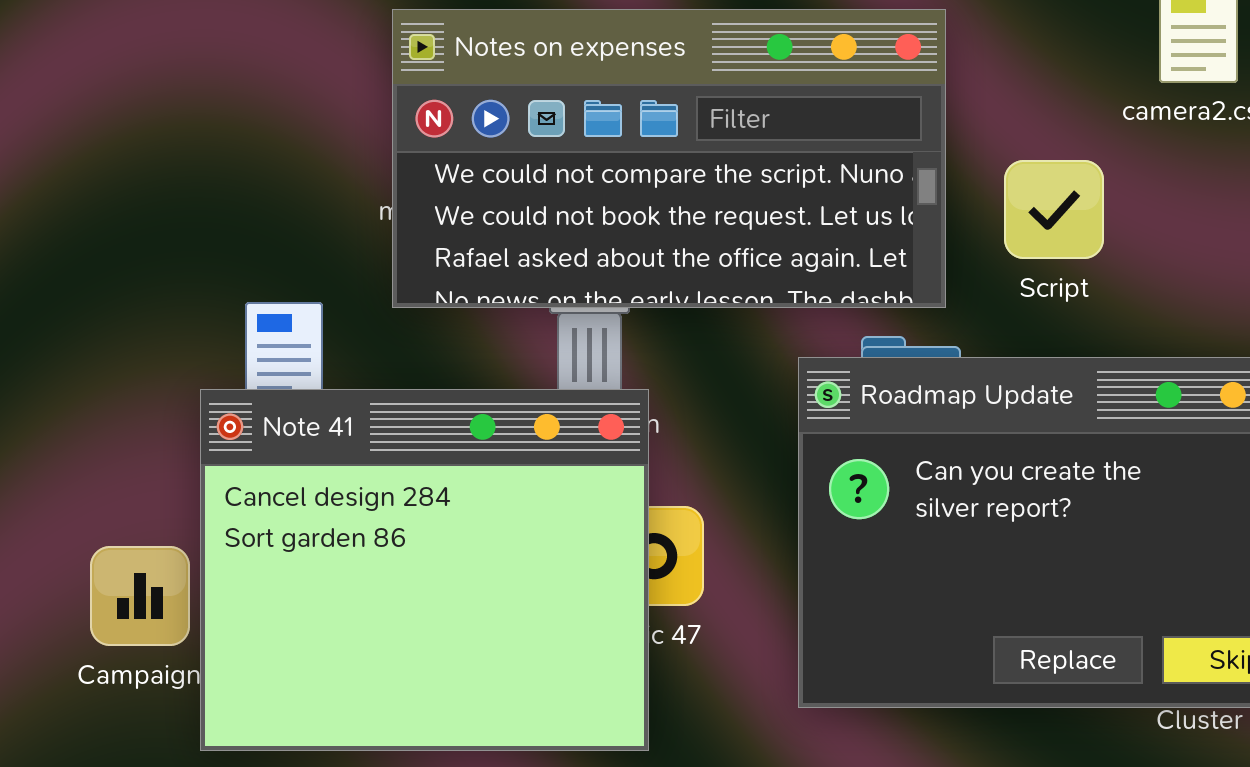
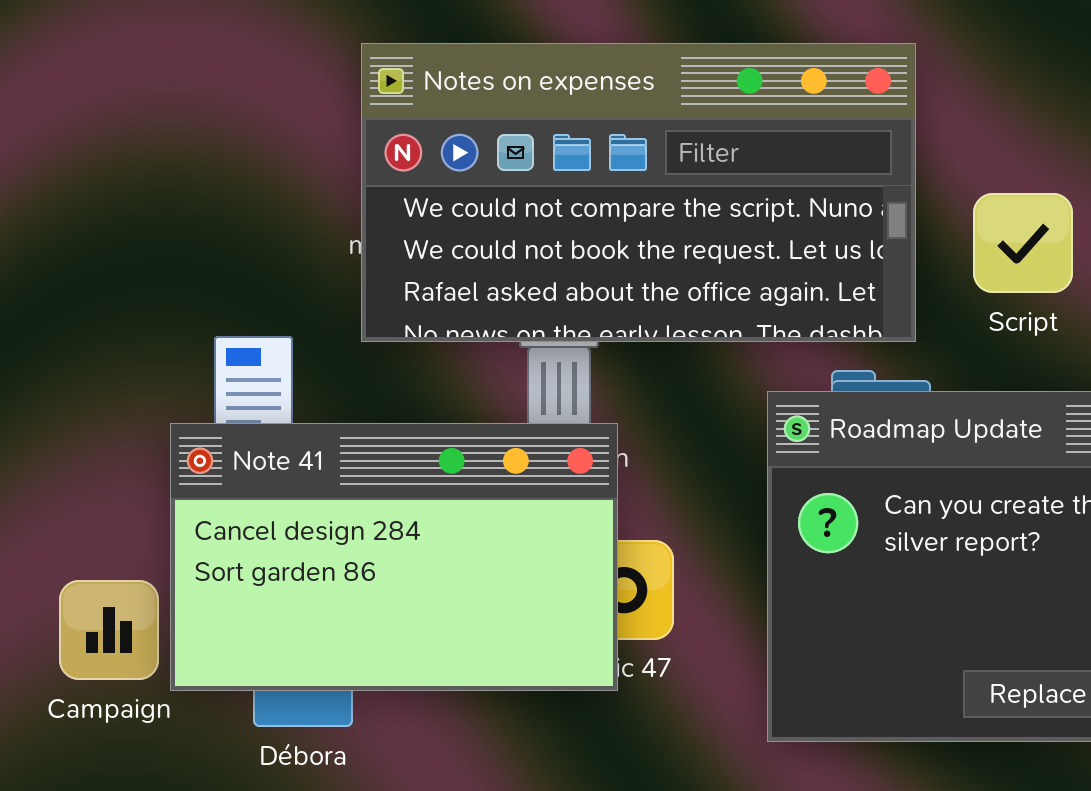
Note 41: [200,389,649,751] -> [170,423,618,691], resized

